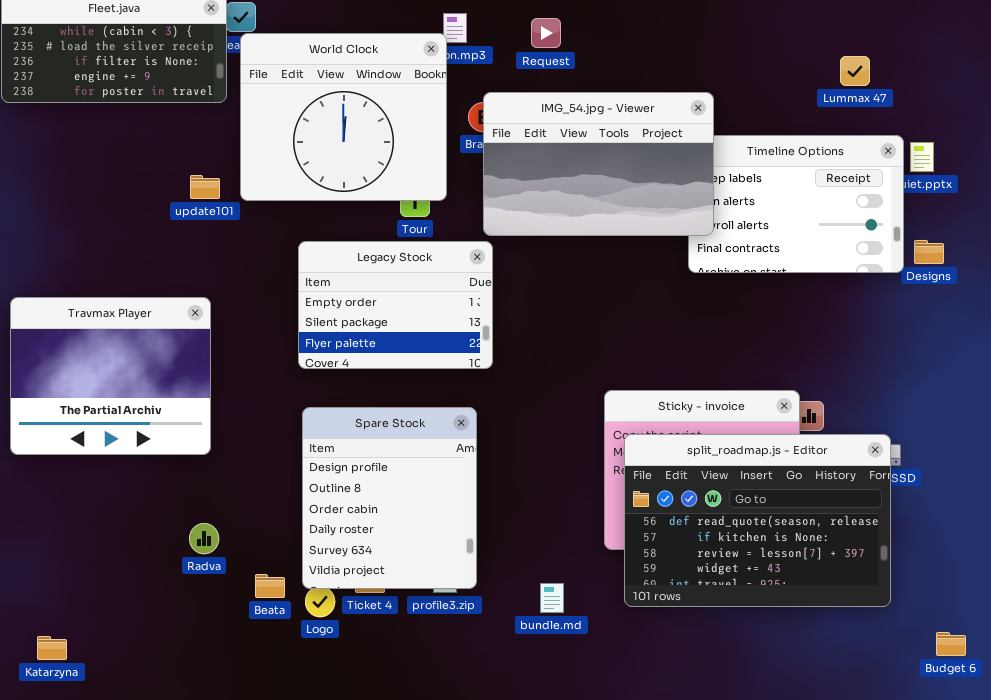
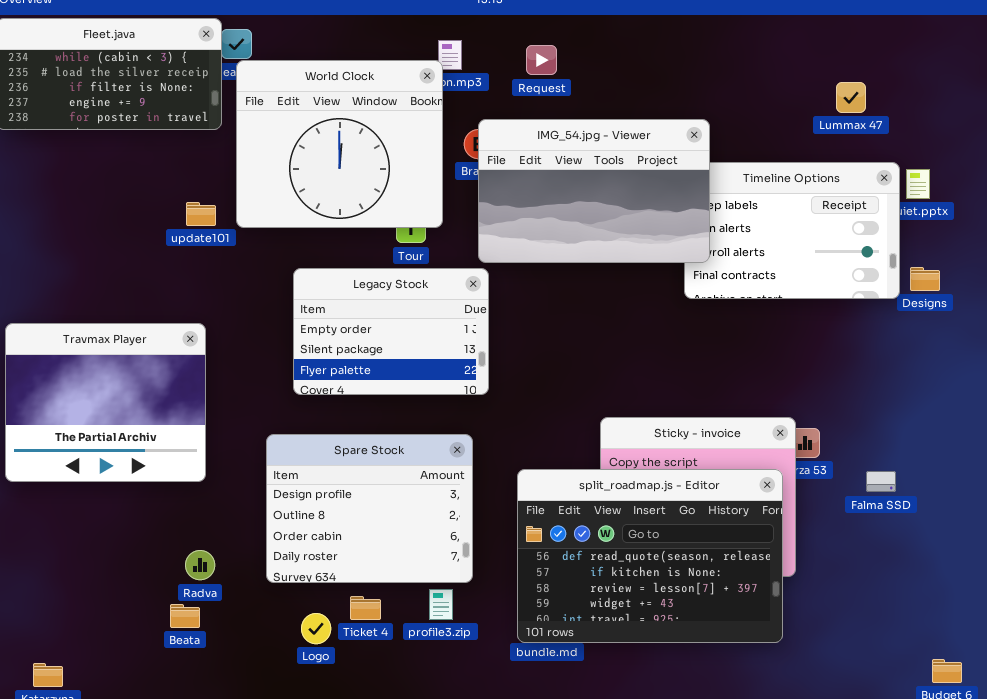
Spare Stock: [302,407,477,589] -> [266,434,473,583], resized
split_roadmap.js - Editor: [624,434,891,607] -> [517,469,783,643], moved
Beata: [255,574,285,598] -> [170,604,200,628], moved

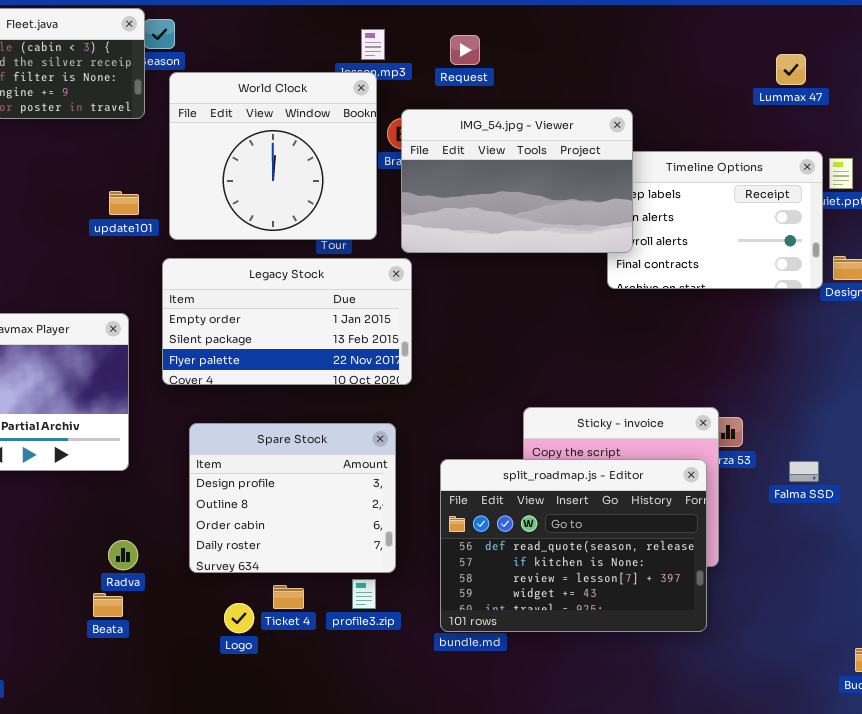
World Clock: [236,60,443,228] -> [169,72,377,240], moved
Lummax 47: [836,82,866,113] -> [776,54,806,85], moved
Legacy Stock: [293,268,489,395] -> [162,258,412,385], resized

